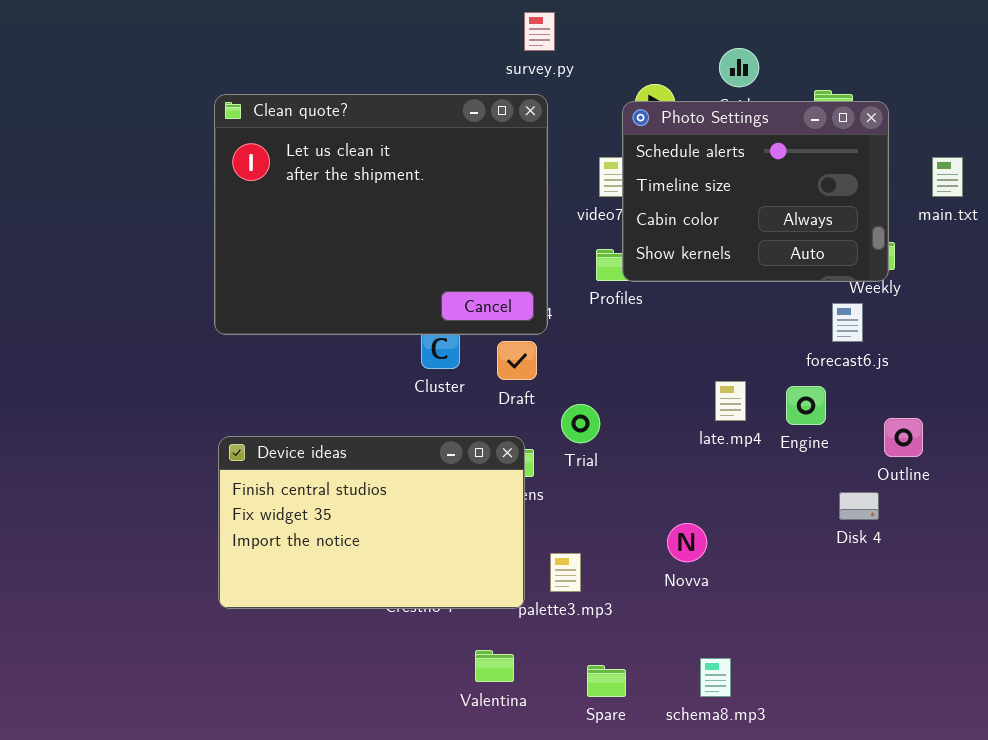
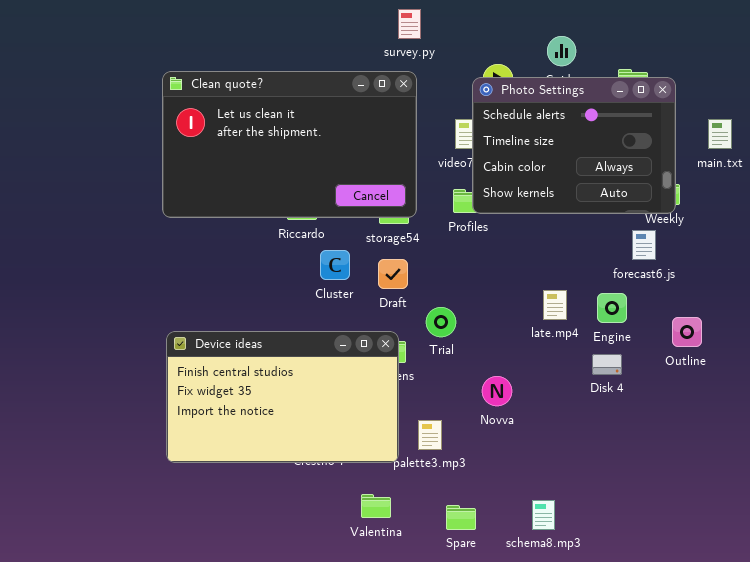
Clean quote?: [214,94,548,335] -> [162,71,417,218], resized
Disk 4: [839,492,879,520] -> [592,354,622,375], moved
Novva: [667,523,707,562] -> [482,376,512,406], moved

